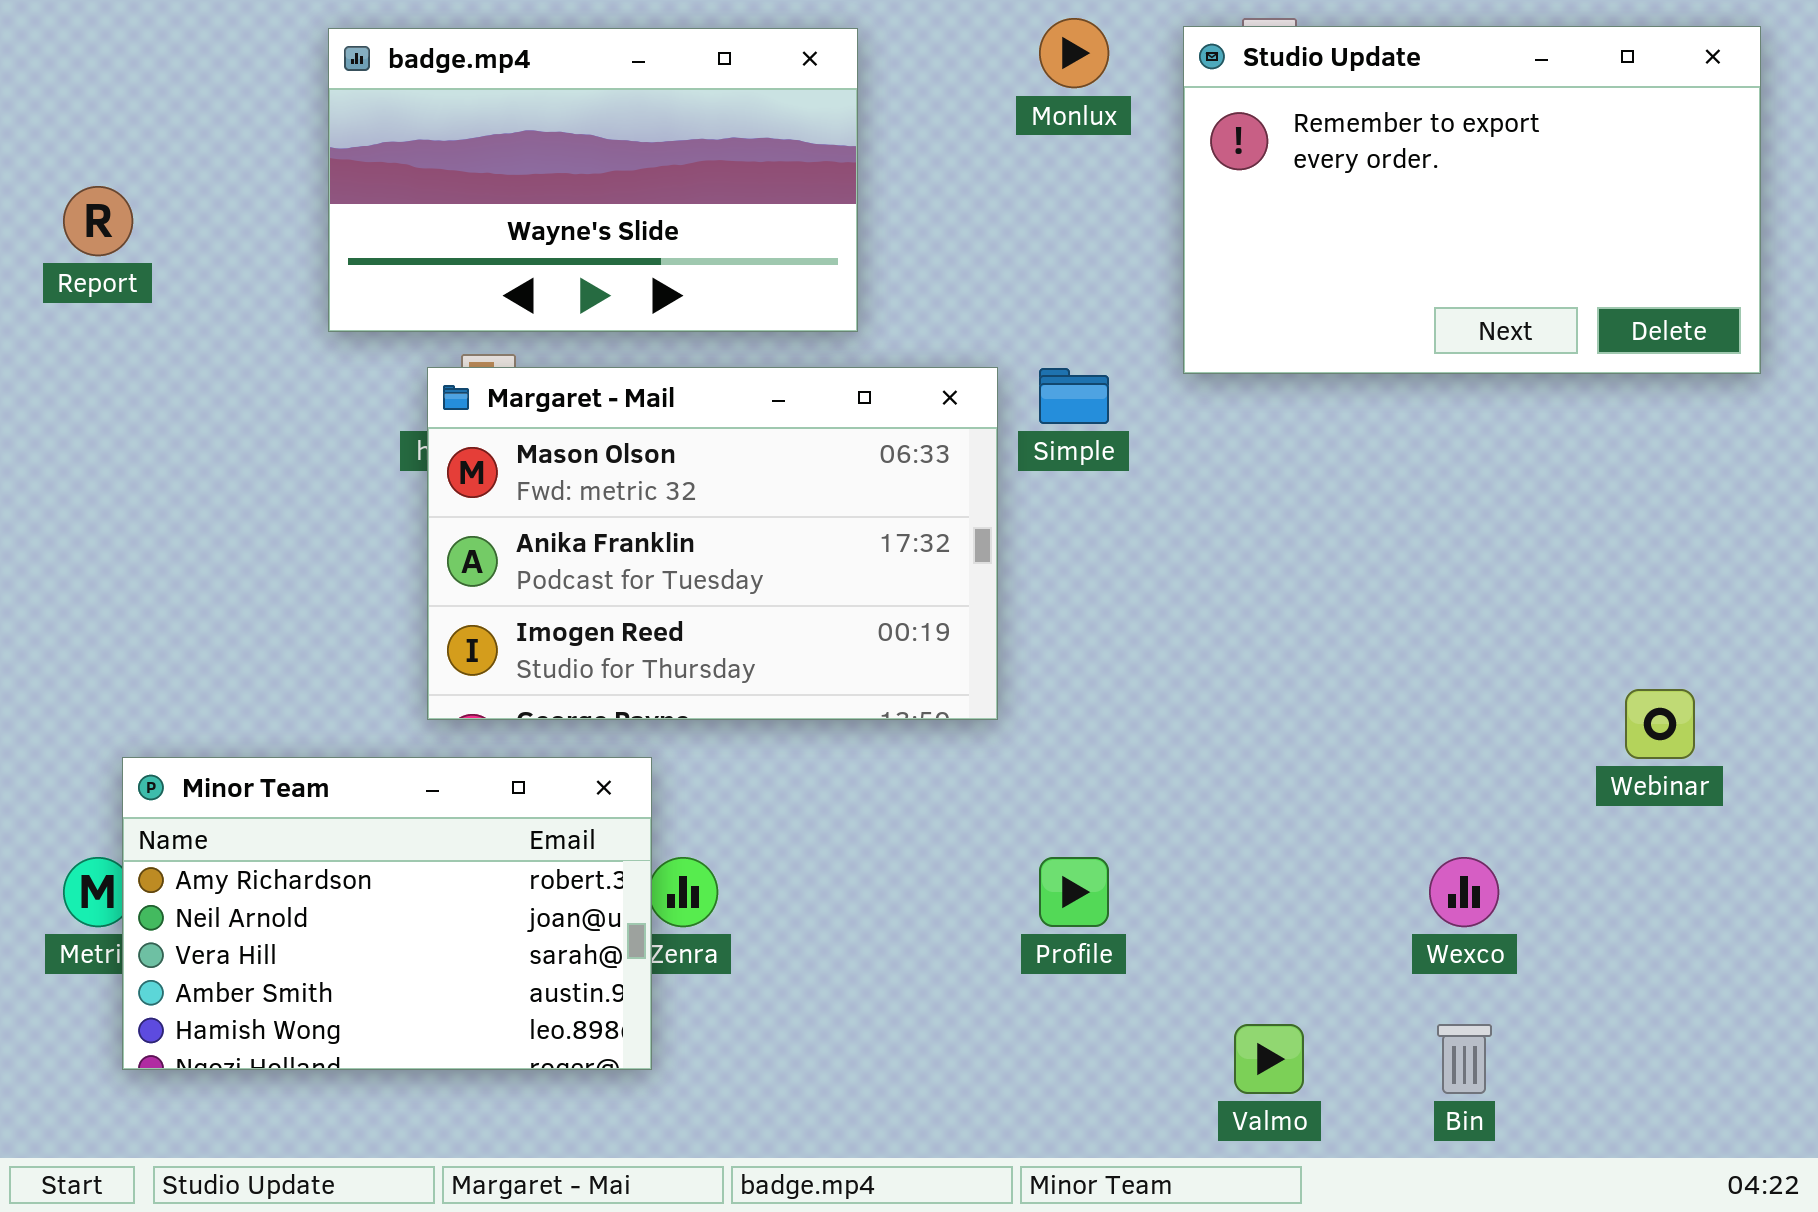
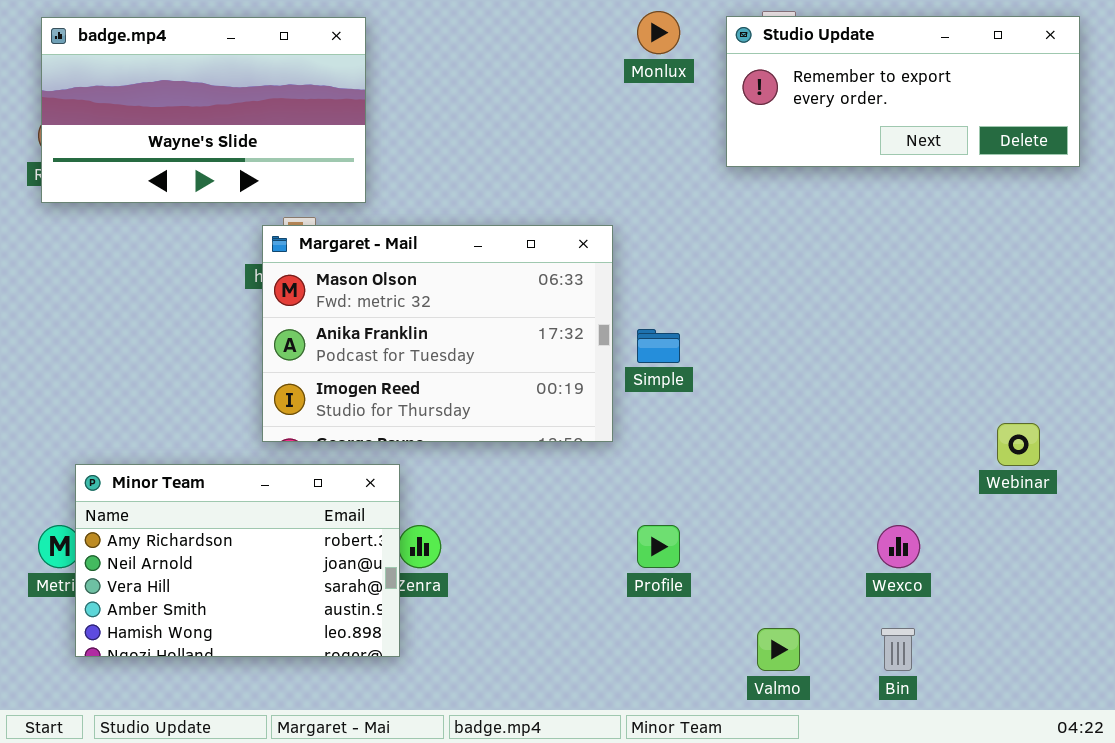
Studio Update: [1183,26,1761,374] -> [726,16,1080,167], resized
badge.mp4: [328,28,858,332] -> [41,17,366,203], moved
Simple: [1039,368,1109,424] -> [637,329,680,363], moved

